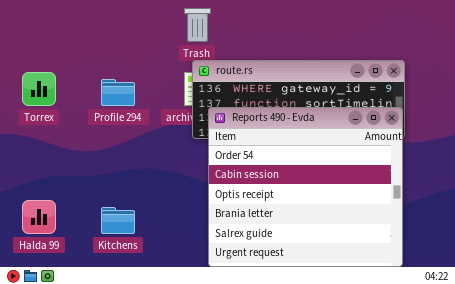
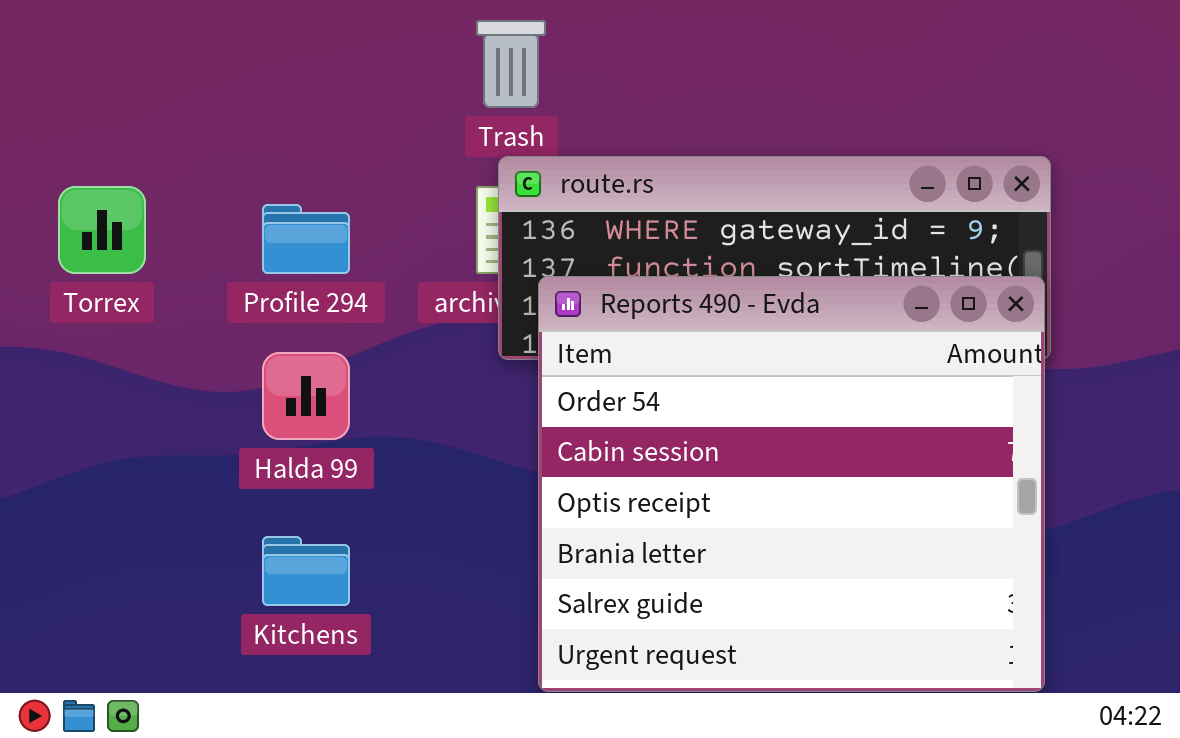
Halda 99: [22,200,56,234] -> [262,352,350,440], moved

